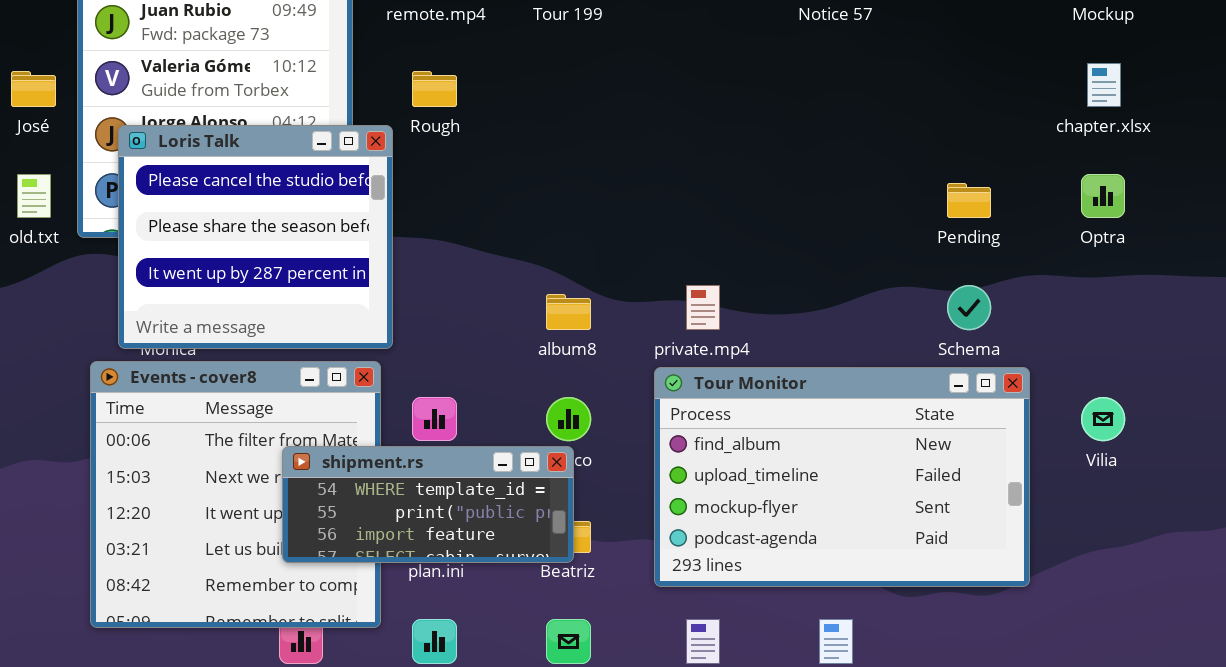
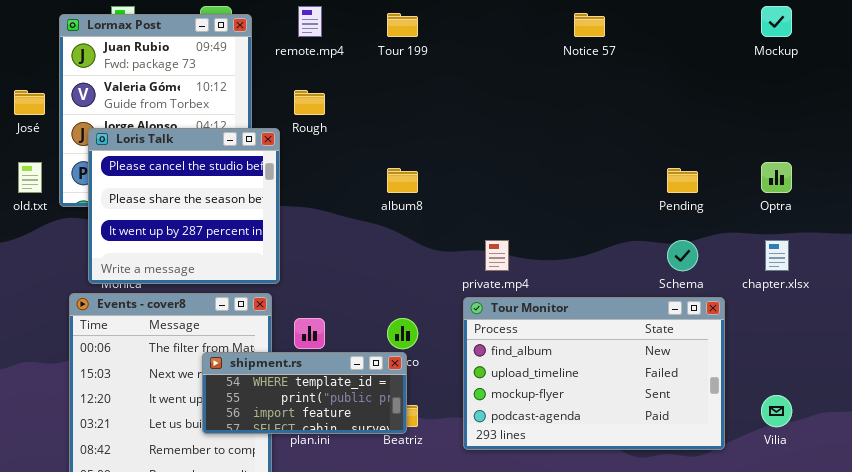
chapter.xlsx: [1087,63,1121,107] -> [765,240,789,271], moved
album8: [546,294,591,330] -> [387,168,418,193], moved
Vilia: [1081,397,1125,441] -> [761,395,792,427], moved

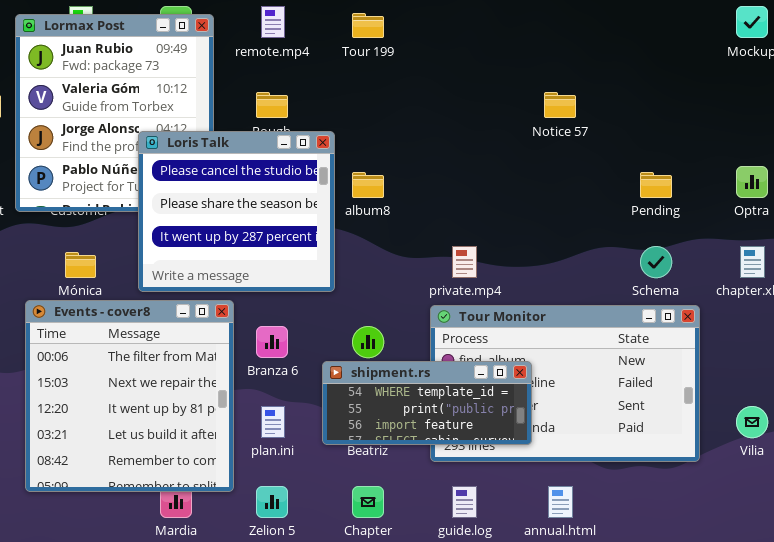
Notice 57: [574,13,605,37] -> [544,92,576,118], moved
Loris Talk: [88,128,280,284] -> [138,131,335,292], moved
shipment.rs: [202,352,407,434] -> [322,361,532,445], moved

